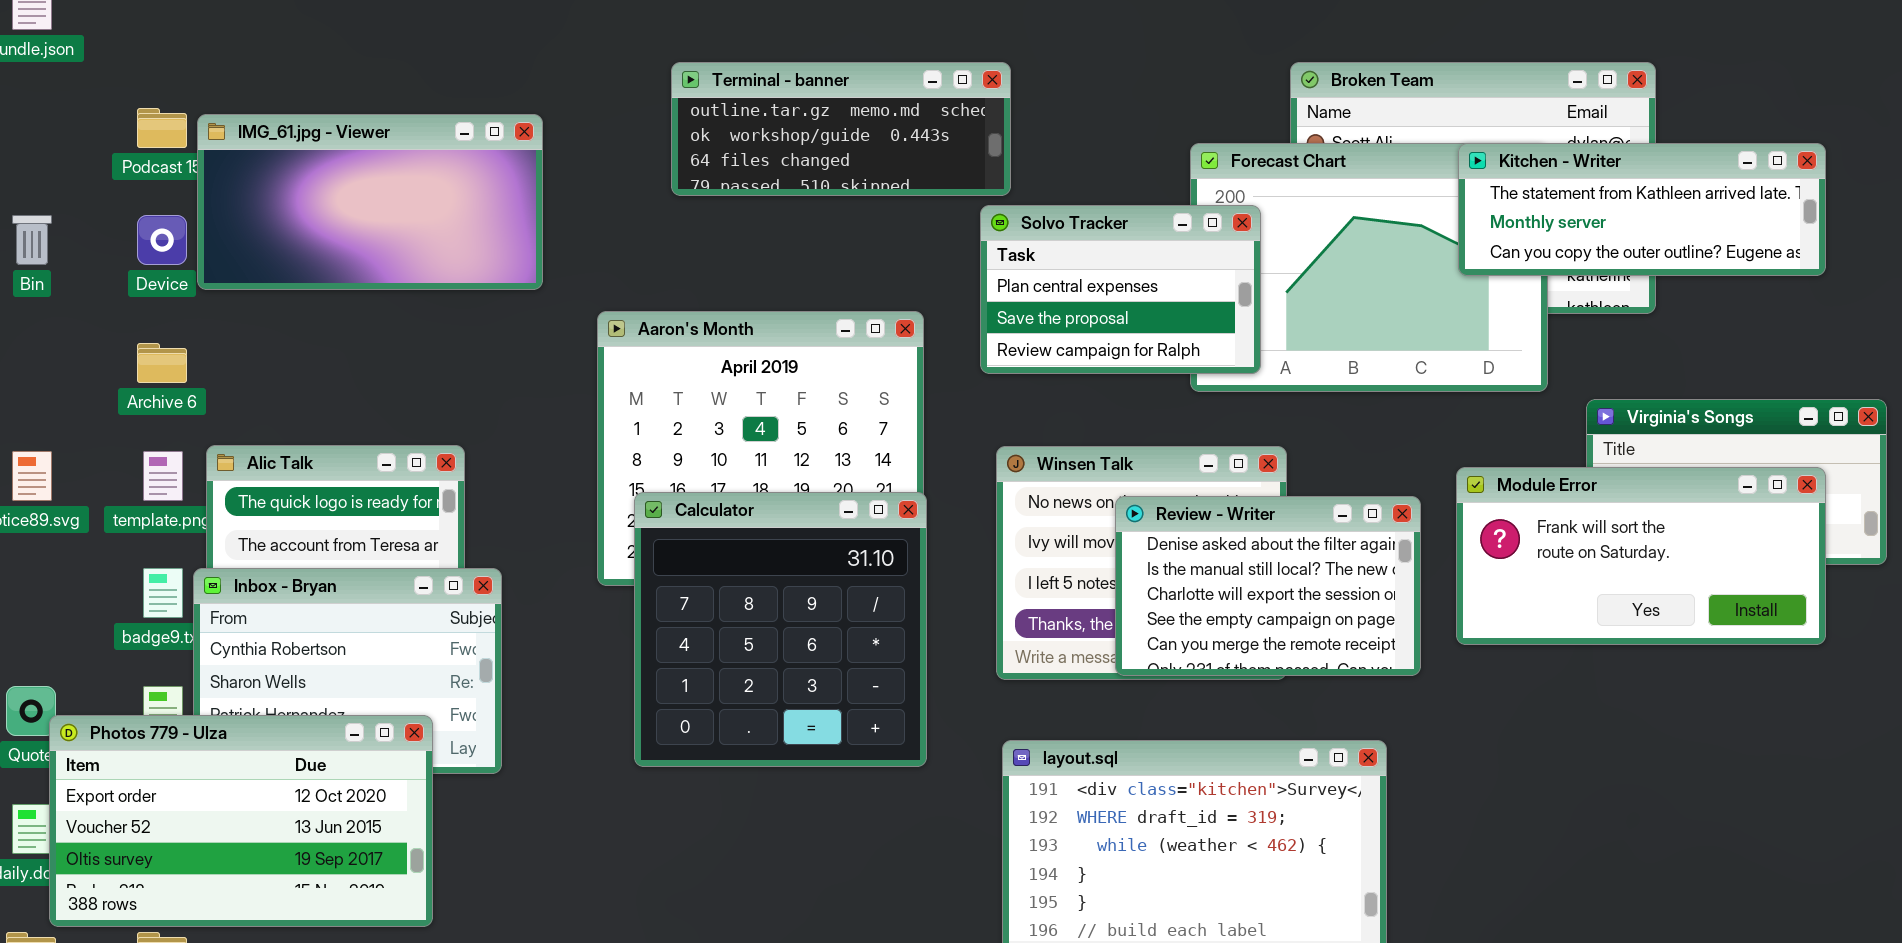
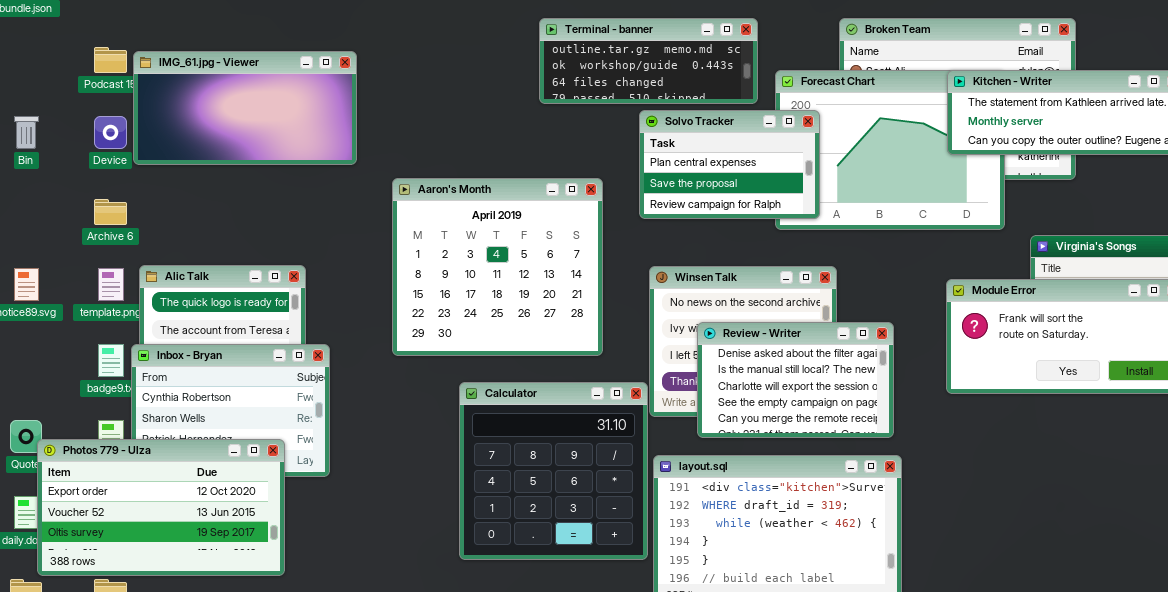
Terminal - banner: [671,62,1011,196] -> [539,18,758,104], moved
Calculator: [634,492,927,767] -> [459,382,648,560], moved
Review - Writer: [1115,496,1421,676] -> [697,322,894,438], moved

